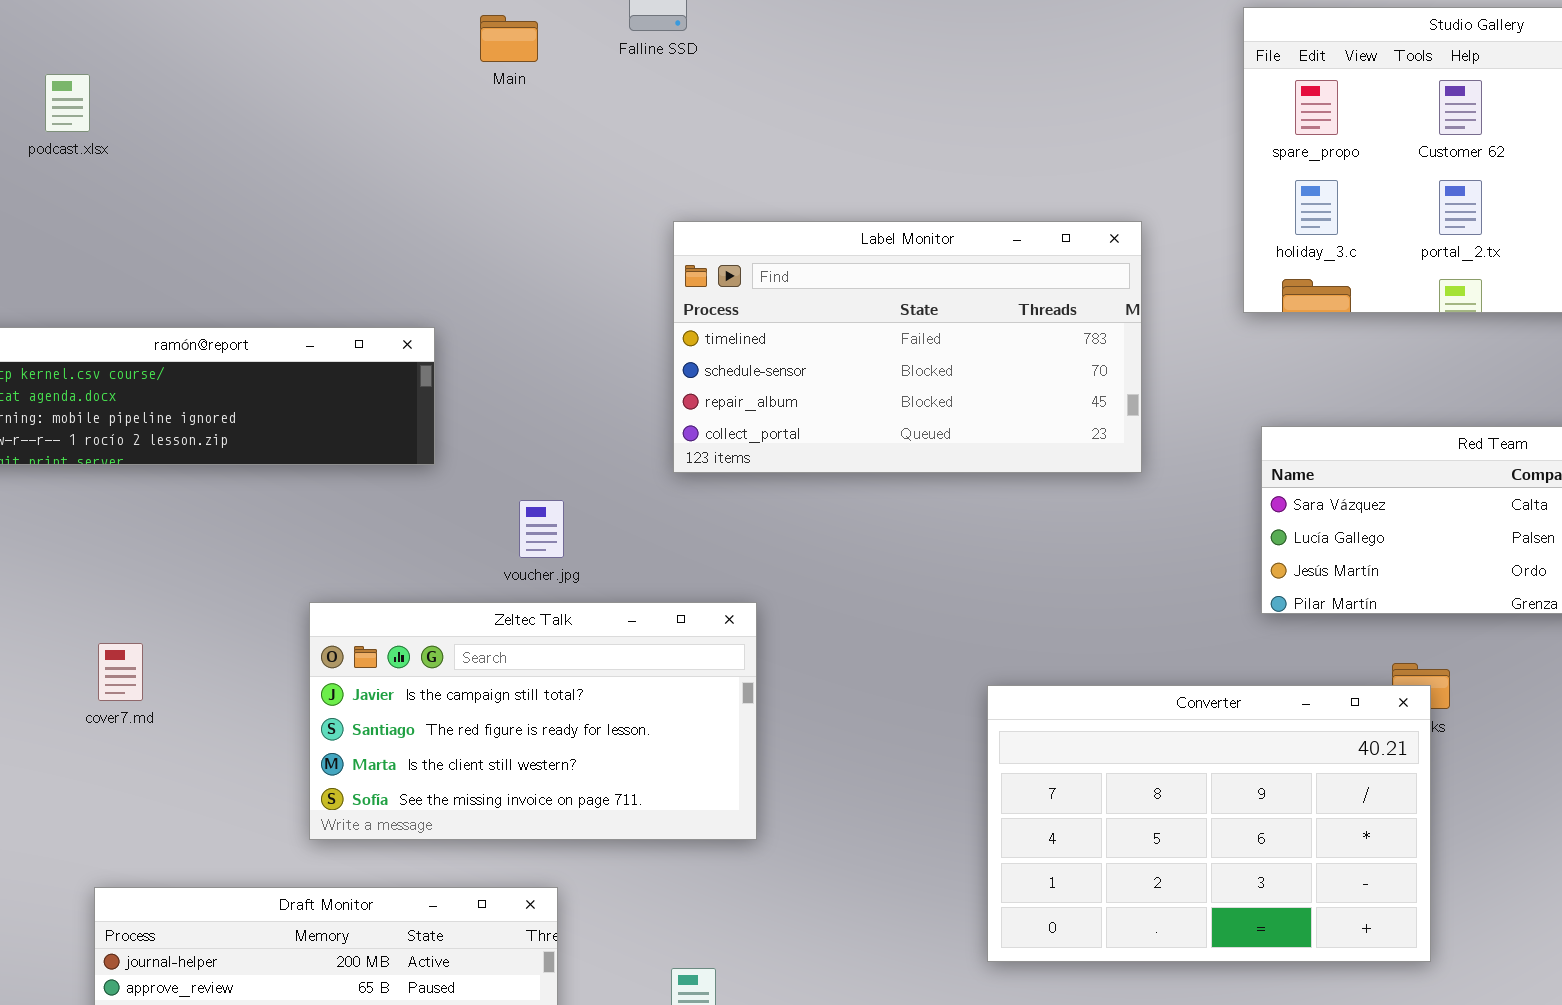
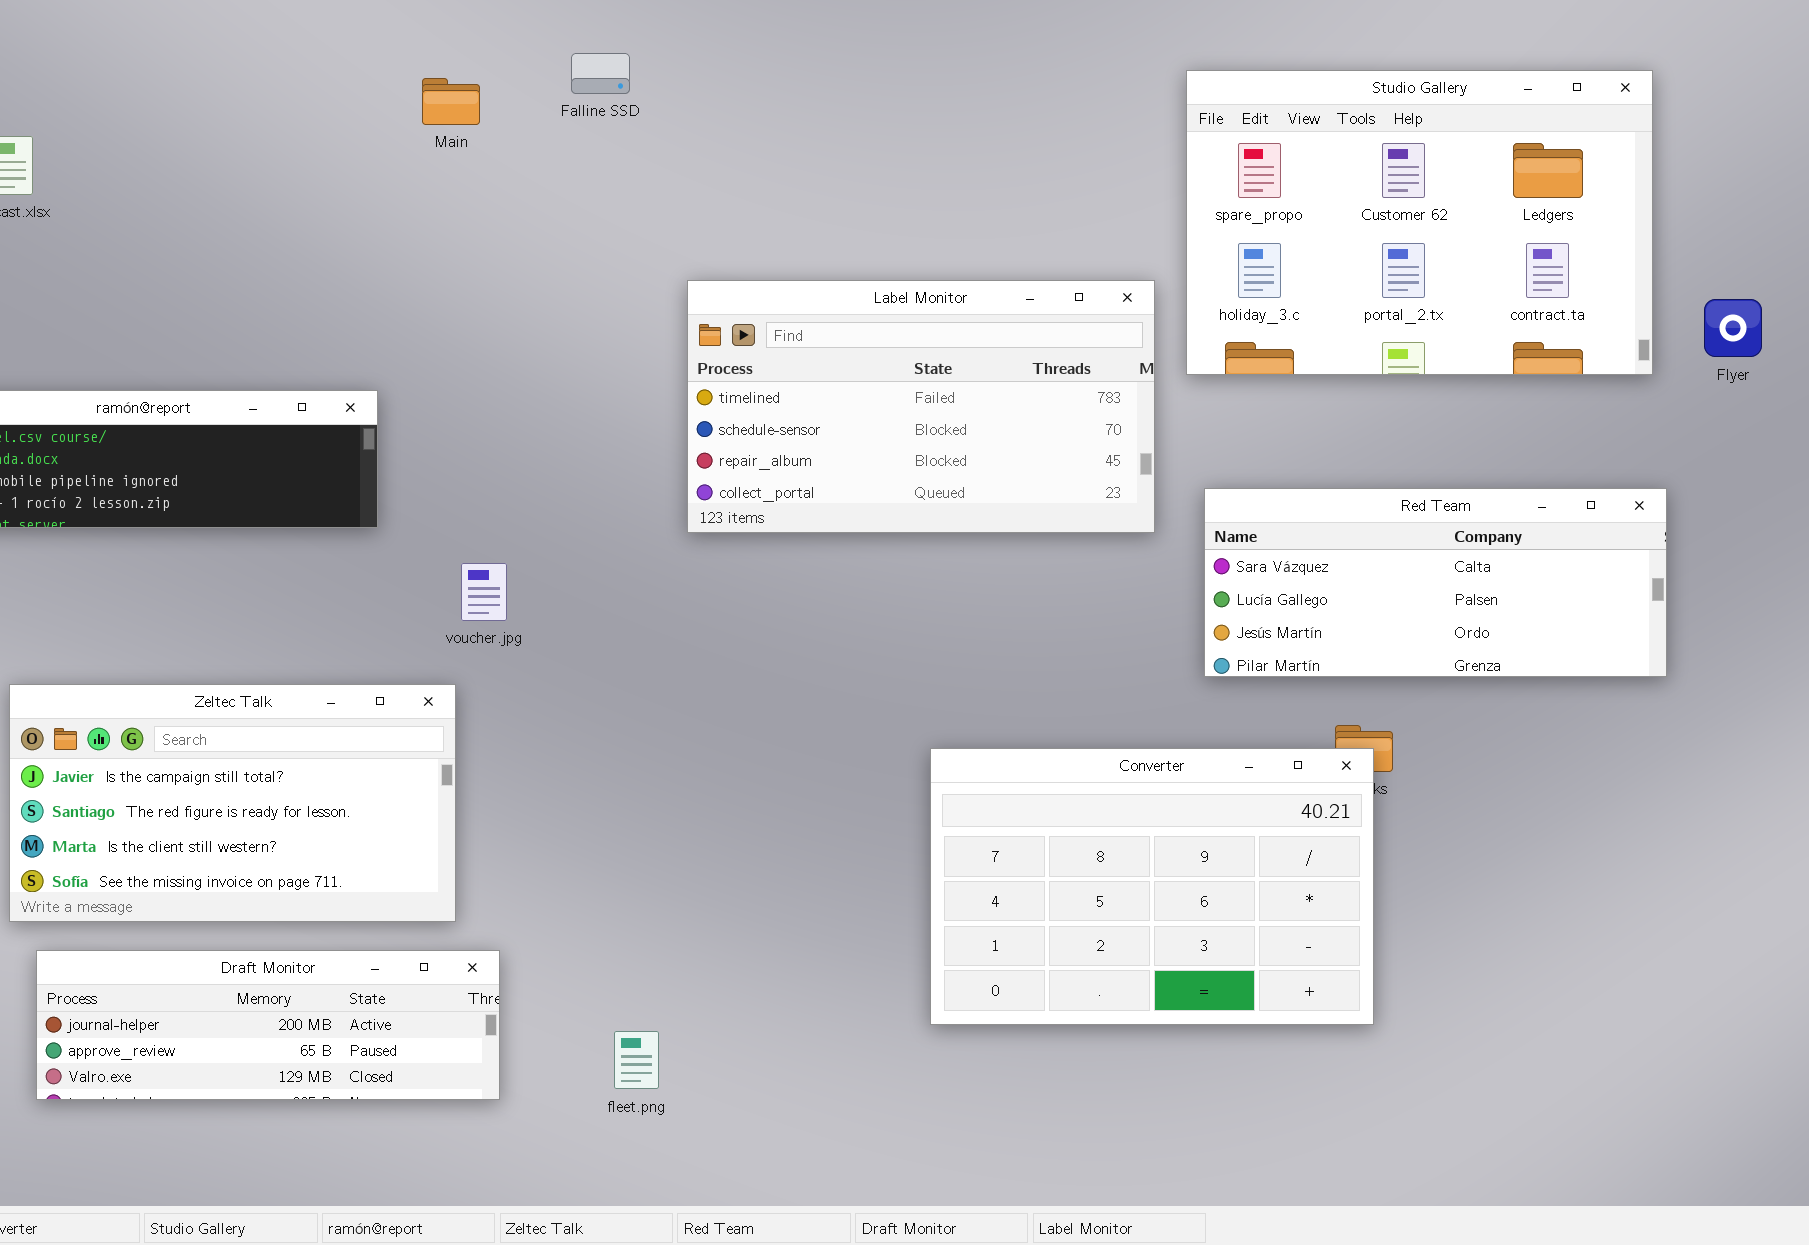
Label Monitor: [673,221,1142,473] -> [687,280,1155,533], moved
Zeltec Talk: [309,602,757,840] -> [9,684,456,922], moved

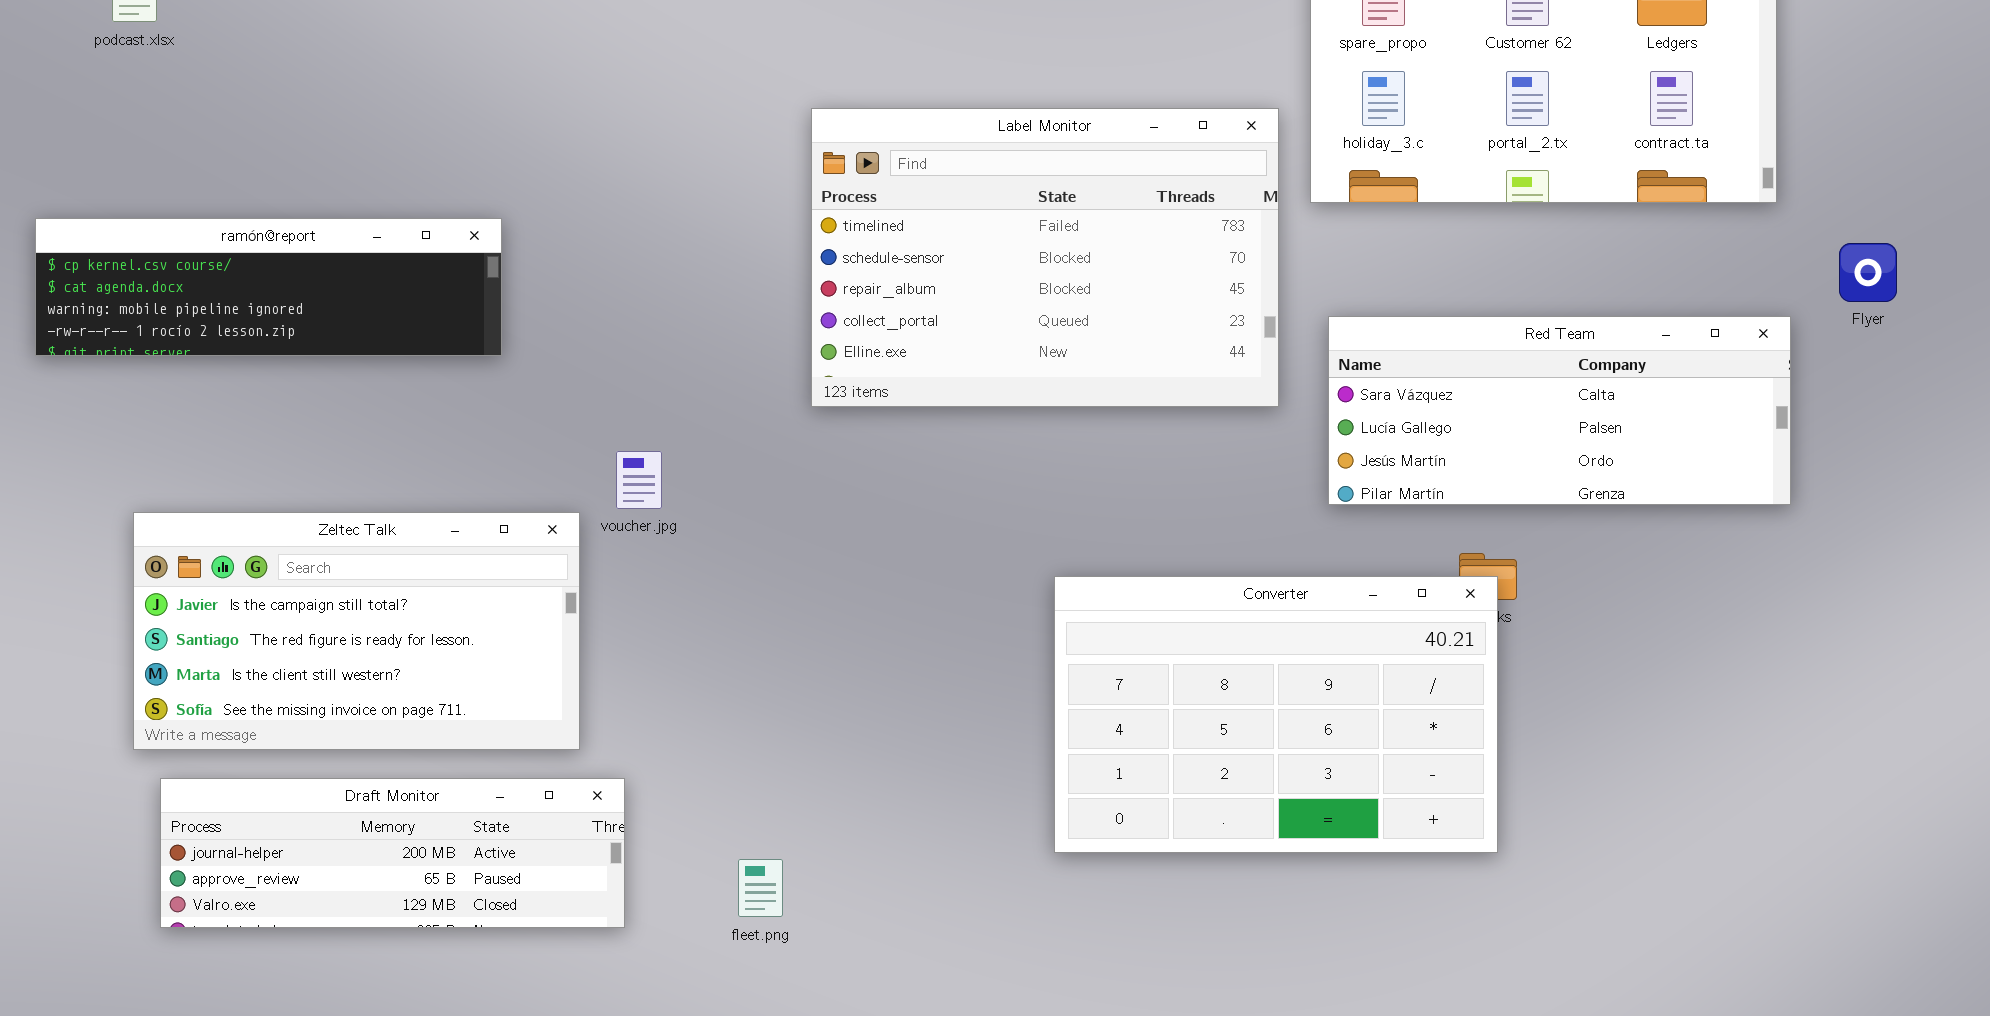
Label Monitor: [687,280,1155,533] -> [811,108,1279,407], resized
Flyer: [1704,299,1762,357] -> [1839,243,1897,302], moved
voucher.jpg: [461,563,507,621] -> [616,451,662,509], moved

